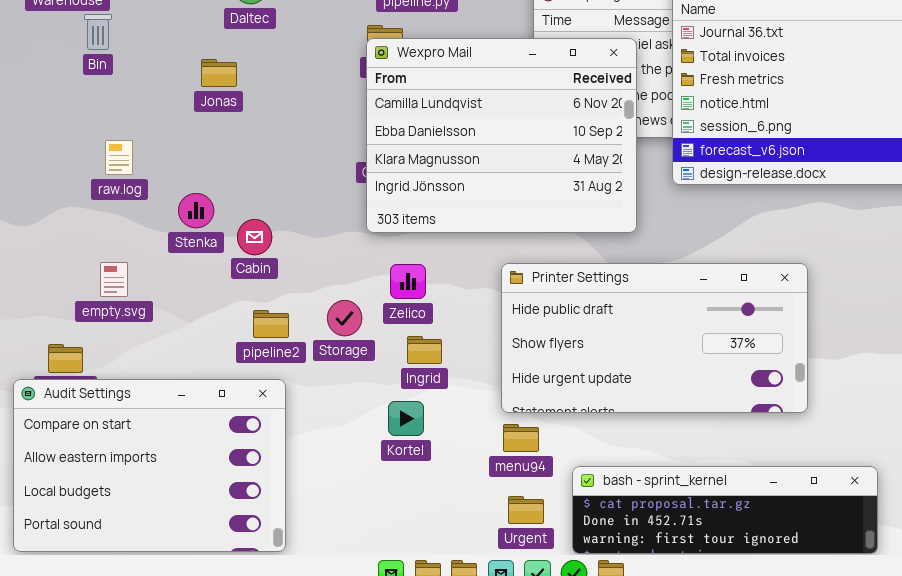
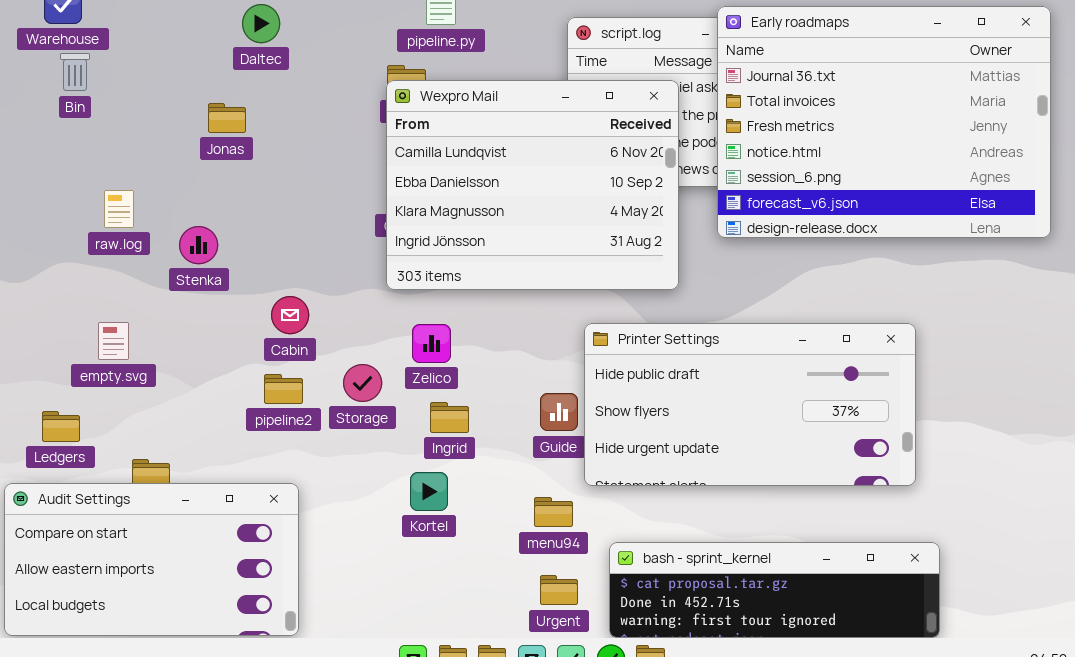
Bin: [84,14,112,50] -> [60,53,90,91], moved
Stenka: [178,193,214,228] -> [179,226,218,264], moved
Cabin: [237,219,272,255] -> [271,296,309,334], moved
Printer Settings: [501,263,808,413] -> [584,323,916,486], moved
Audit Settings: [13,379,286,552] -> [4,483,299,636], resized

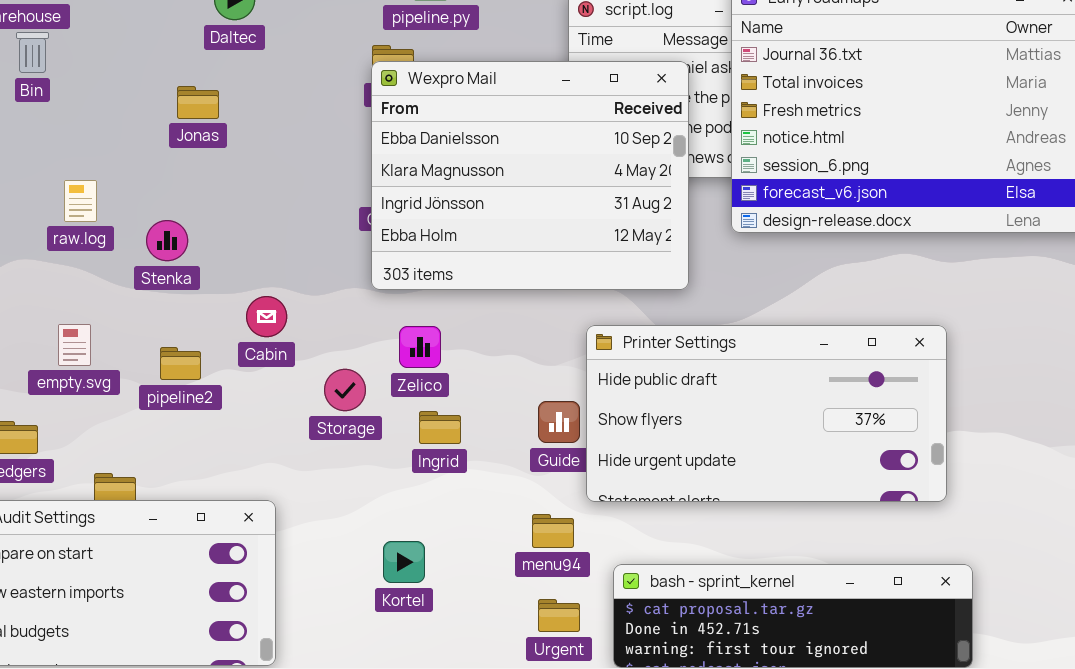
Wexpro Mail: [386,80,679,290] -> [371,61,689,290], scrolled down 1 row
pipeline2: [264,374,303,404] -> [160,347,201,380], moved
Kortel: [410,472,448,511] -> [383,541,425,583], moved

